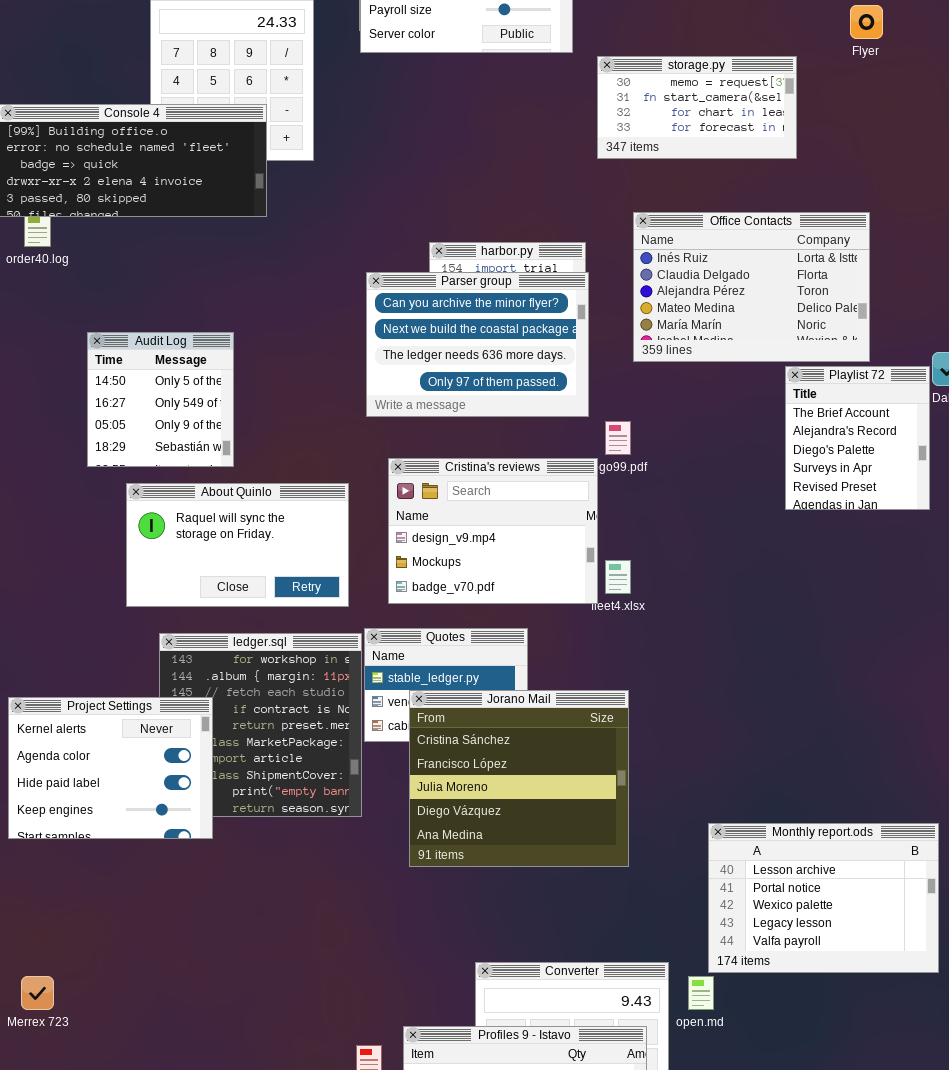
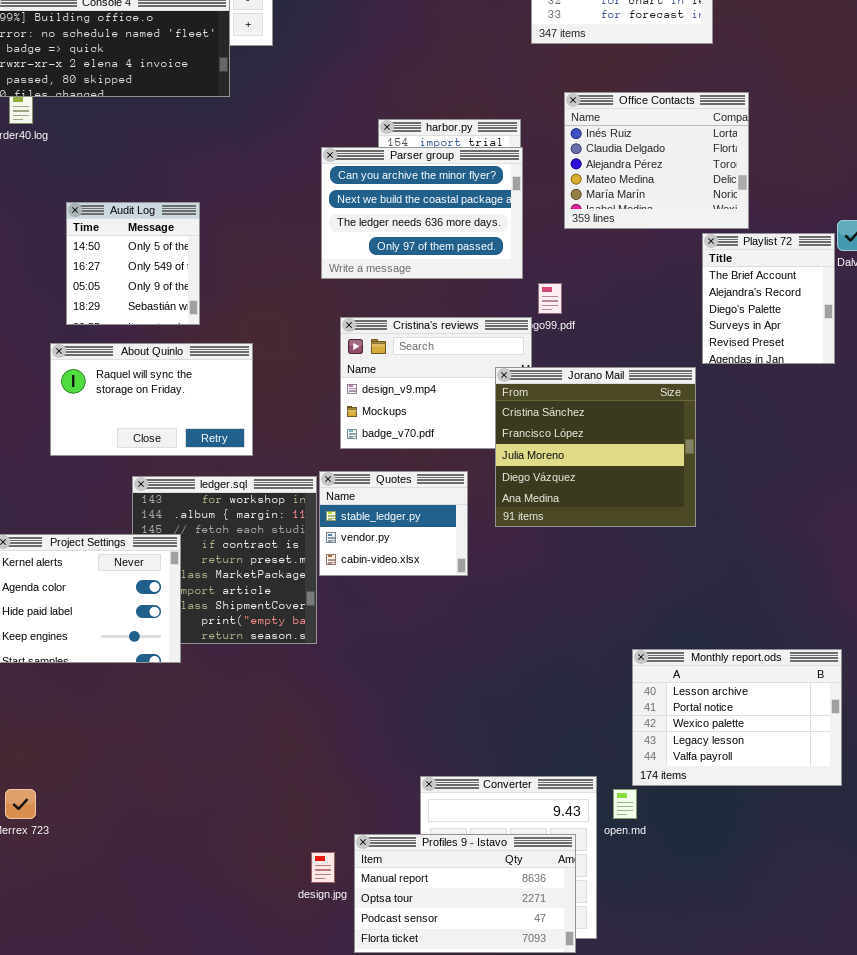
Office Contacts: [633,212,870,362] -> [564,92,749,229], resized
About Quinlo: [126,483,349,607] -> [50,343,253,456], moved
Jorano Mail: [409,690,629,867] -> [495,367,696,527], moved

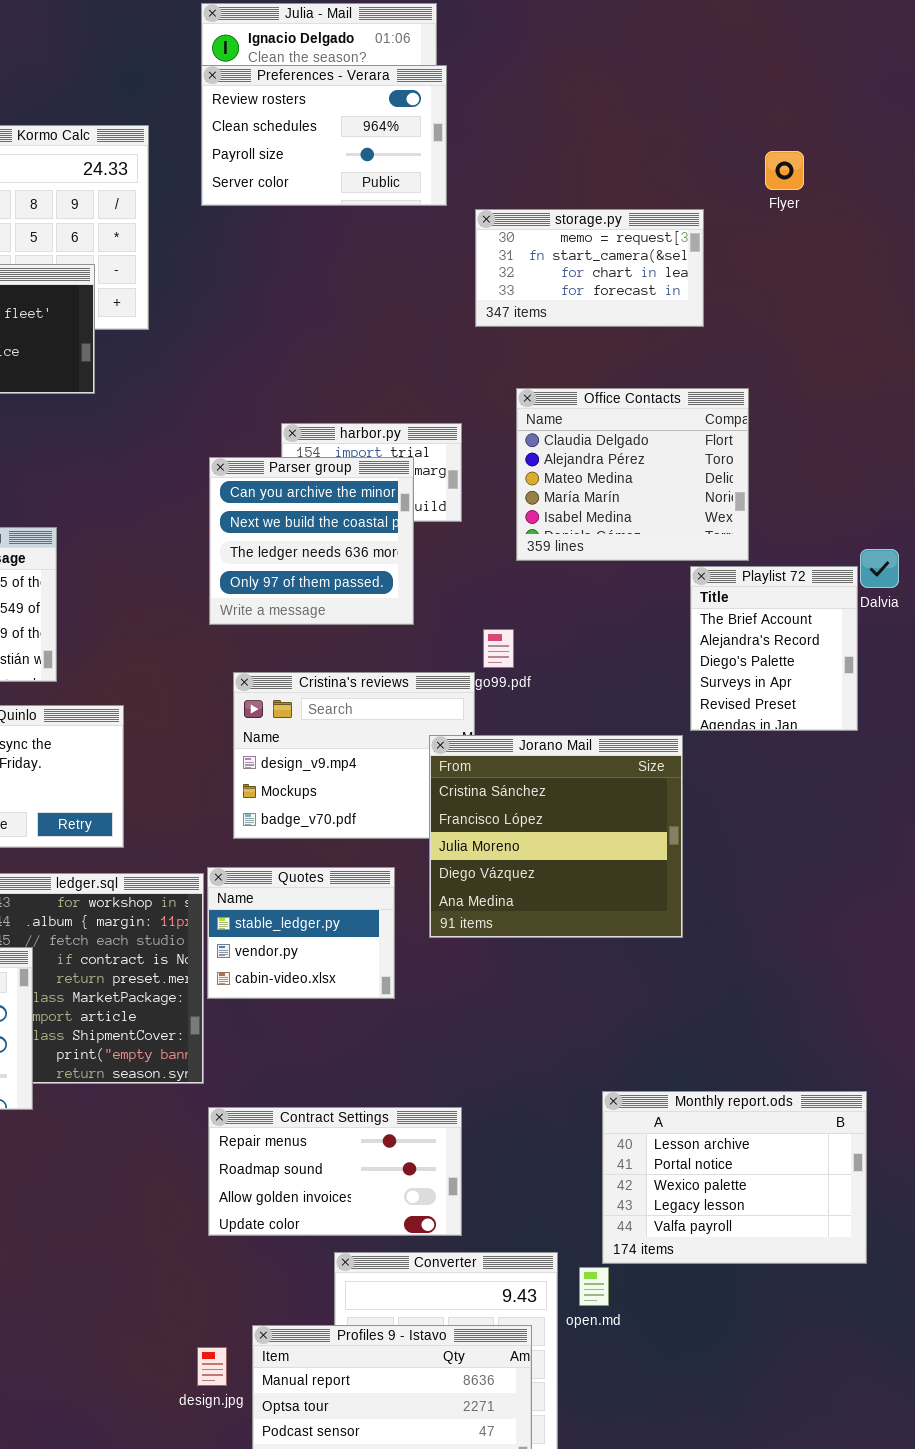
Office Contacts: [564,92,749,229] -> [516,388,749,561], scrolled down 1 row
Parser group: [321,147,523,279] -> [209,457,414,625], resized
Contract Settings: none -> [208,1107,462,1236], opened

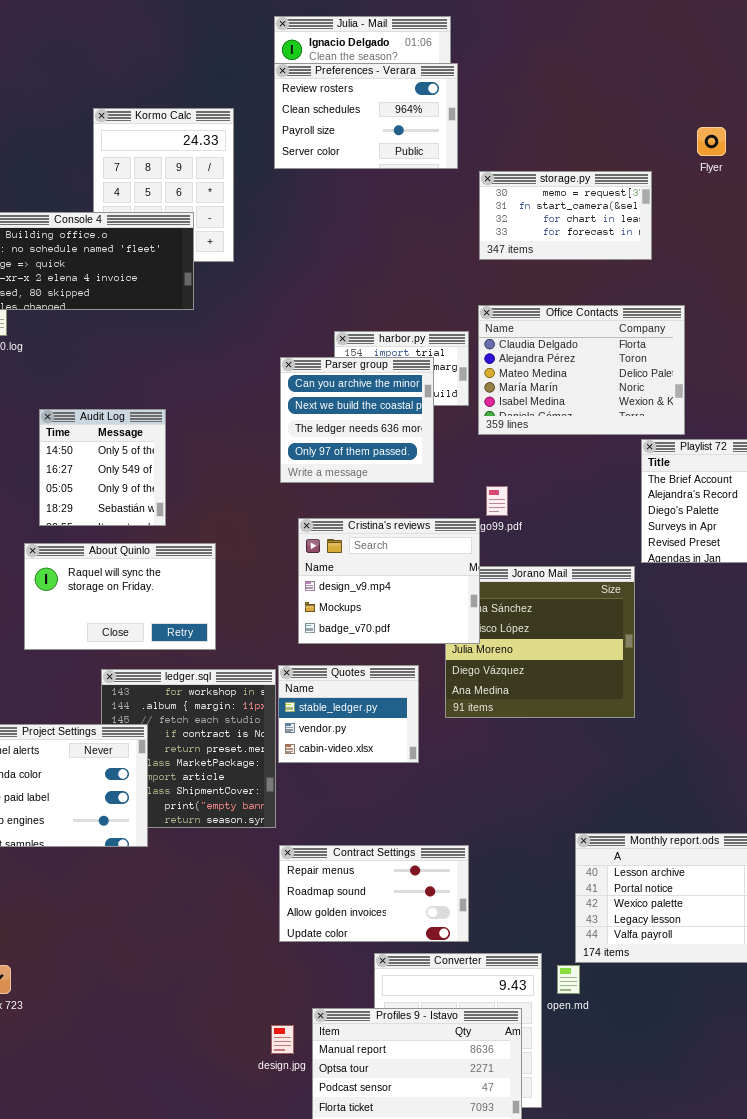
Office Contacts: [516,388,749,561] -> [478,305,685,435], resized
Cristina's reviews: [233,672,475,839] -> [298,518,480,644], raised

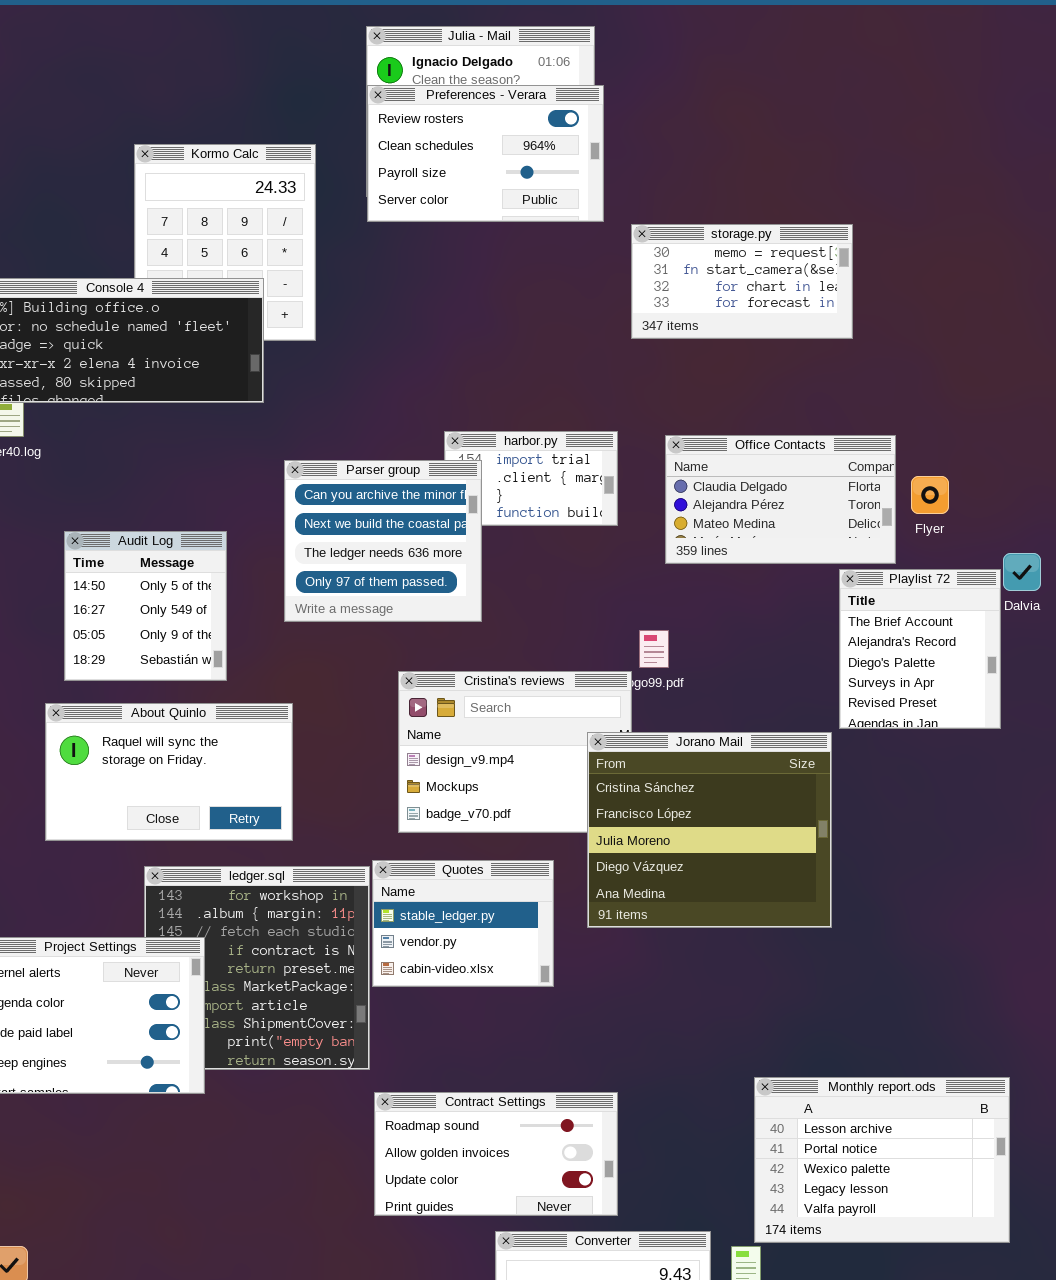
Flyer: [697,127,726,156] -> [911,476,949,514], moved
Office Contacts: [478,305,685,435] -> [665,435,896,564], resized
Parser group: [280,357,434,483] -> [284,460,482,622], moved
Jorano Mail: [445,566,635,718] -> [587,732,832,928], raised
Contract Settings: [279,845,469,942] -> [374,1092,618,1216], scrolled down 1 row

